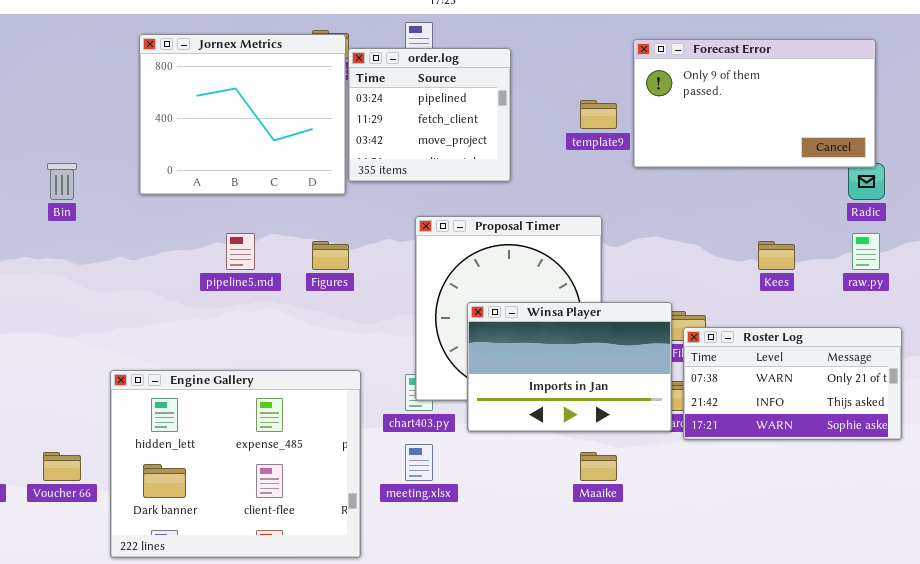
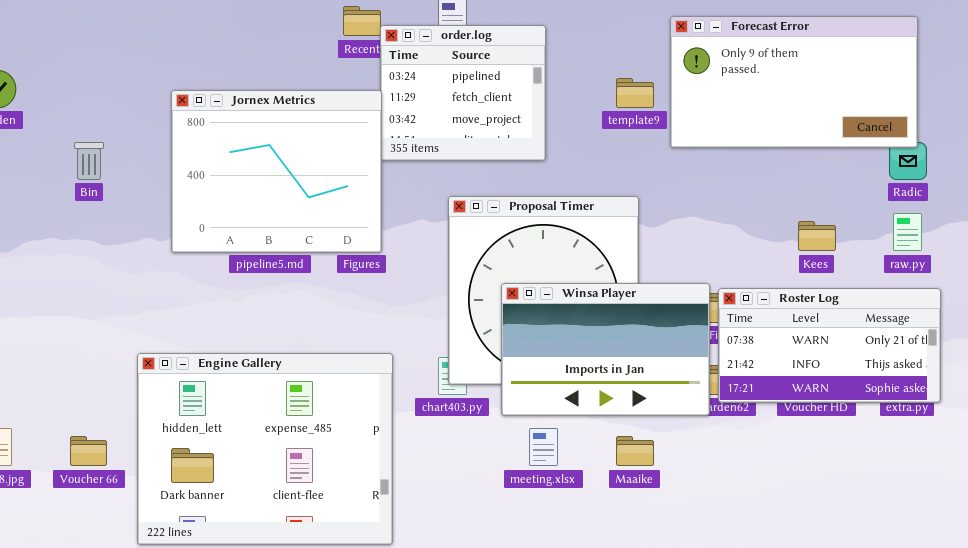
Jornex Metrics: [139,34,346,195] -> [171,90,382,253], moved
Roster Log: [683,327,902,440] -> [718,288,941,403], moved
meeting.xlsx: [405,444,433,481] -> [529,428,558,466], moved

